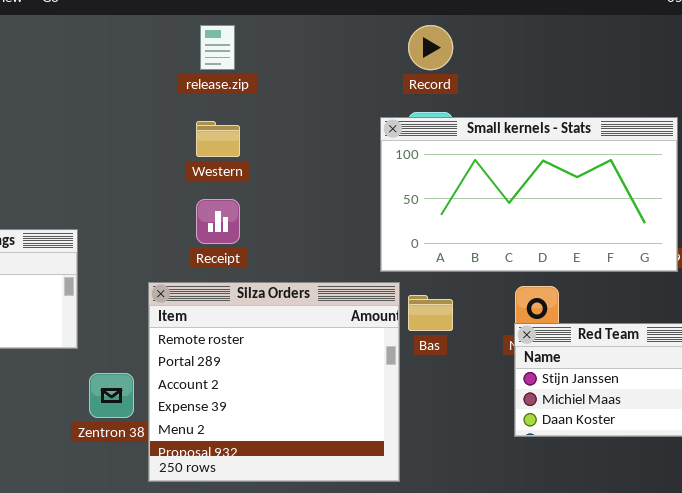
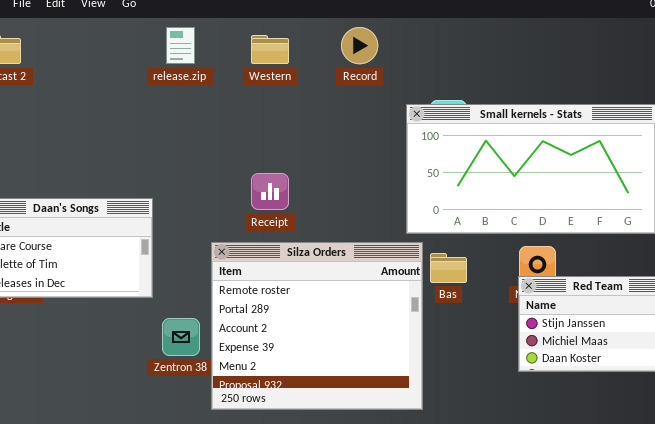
release.zip: [200,25,235,70] -> [166,27,195,64], moved
Record: [408,25,453,70] -> [341,27,378,64], moved
Western: [196,121,240,157] -> [251,35,289,64], moved

